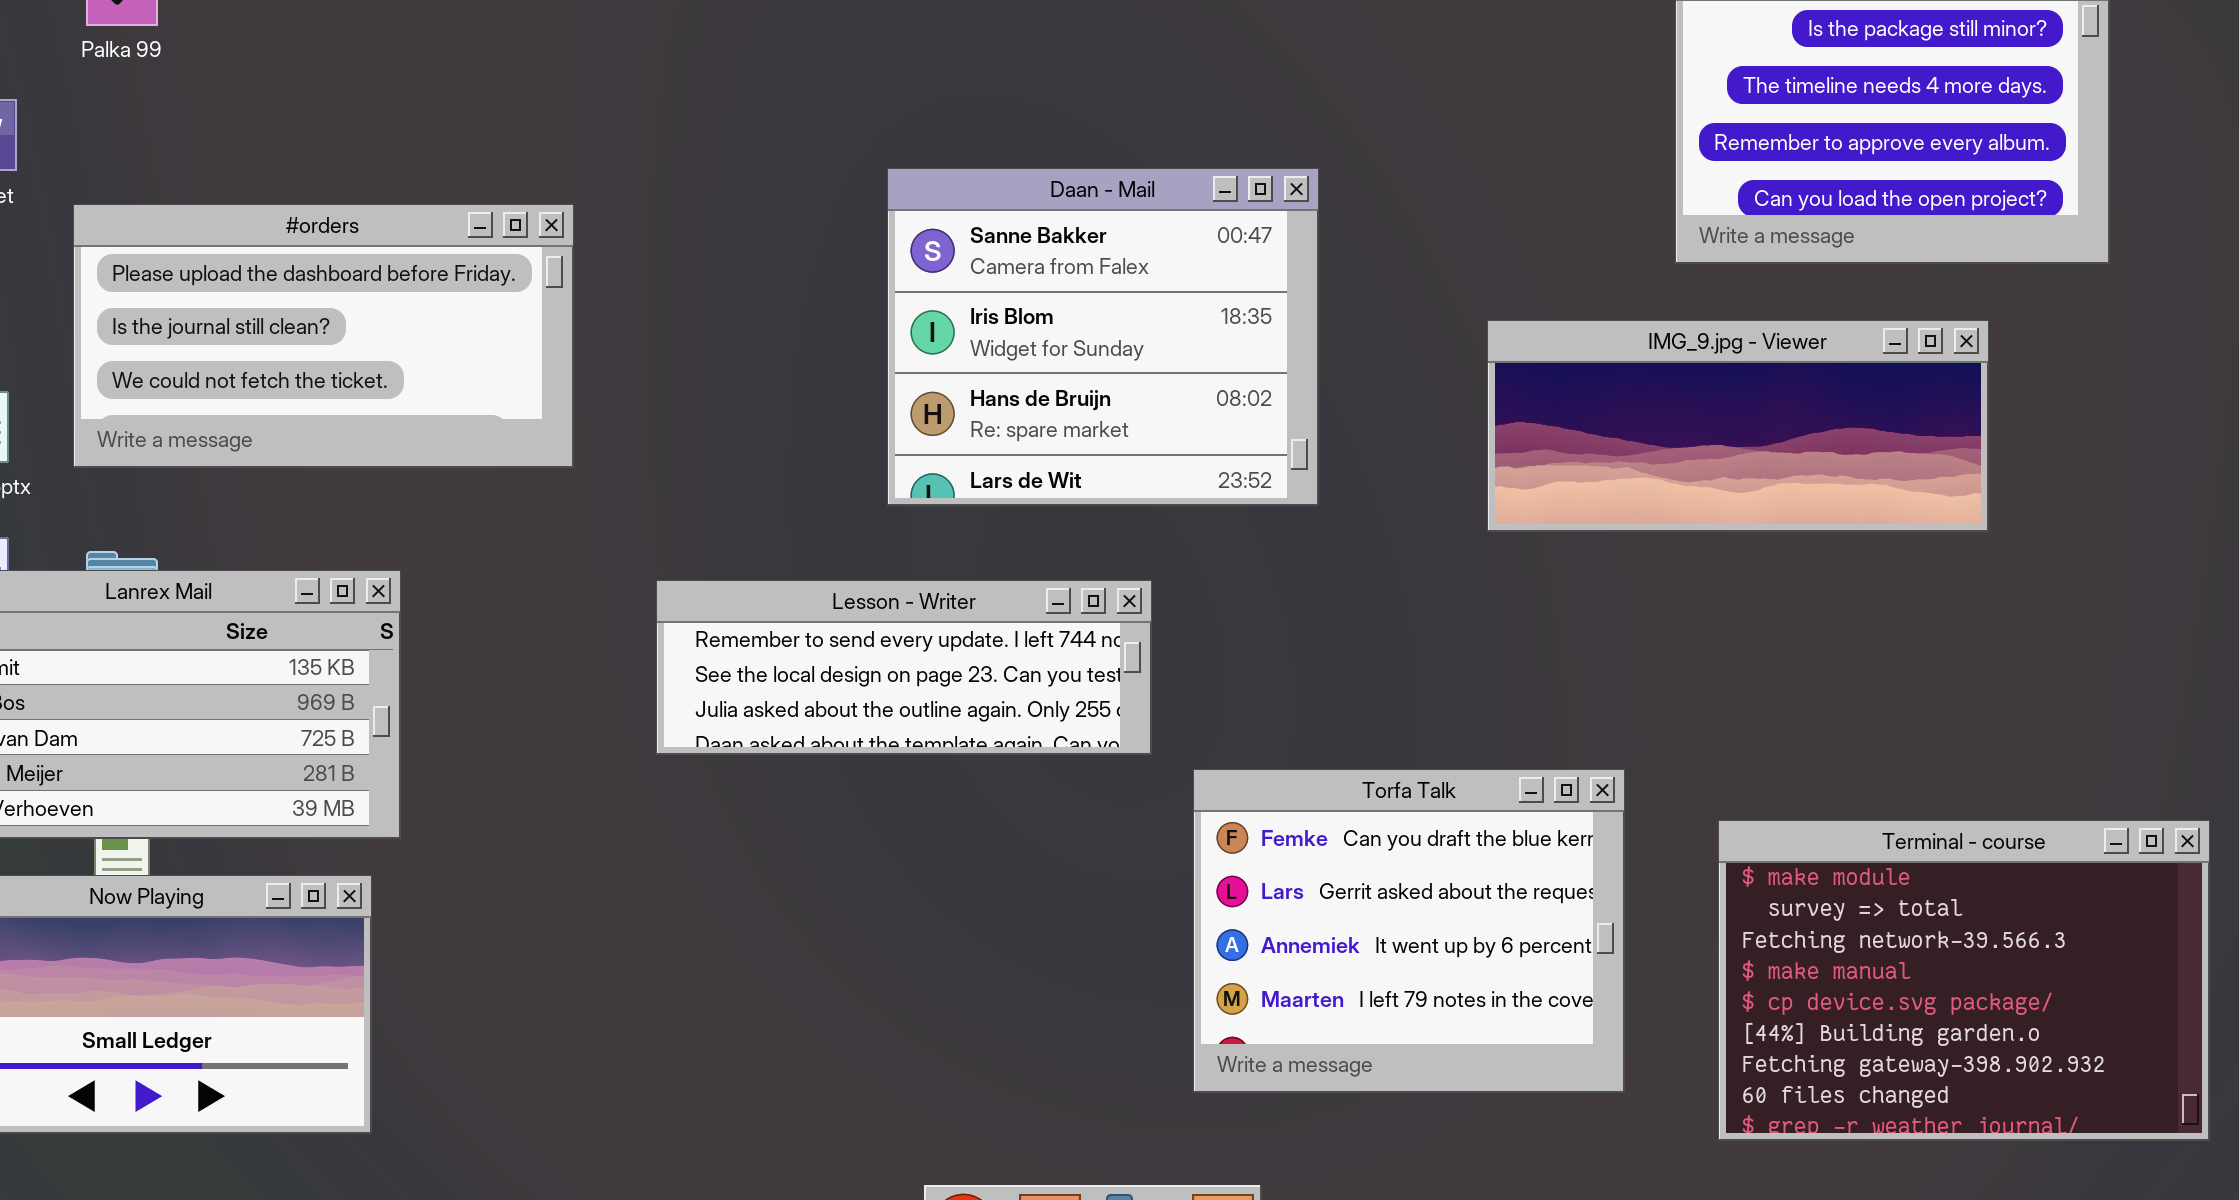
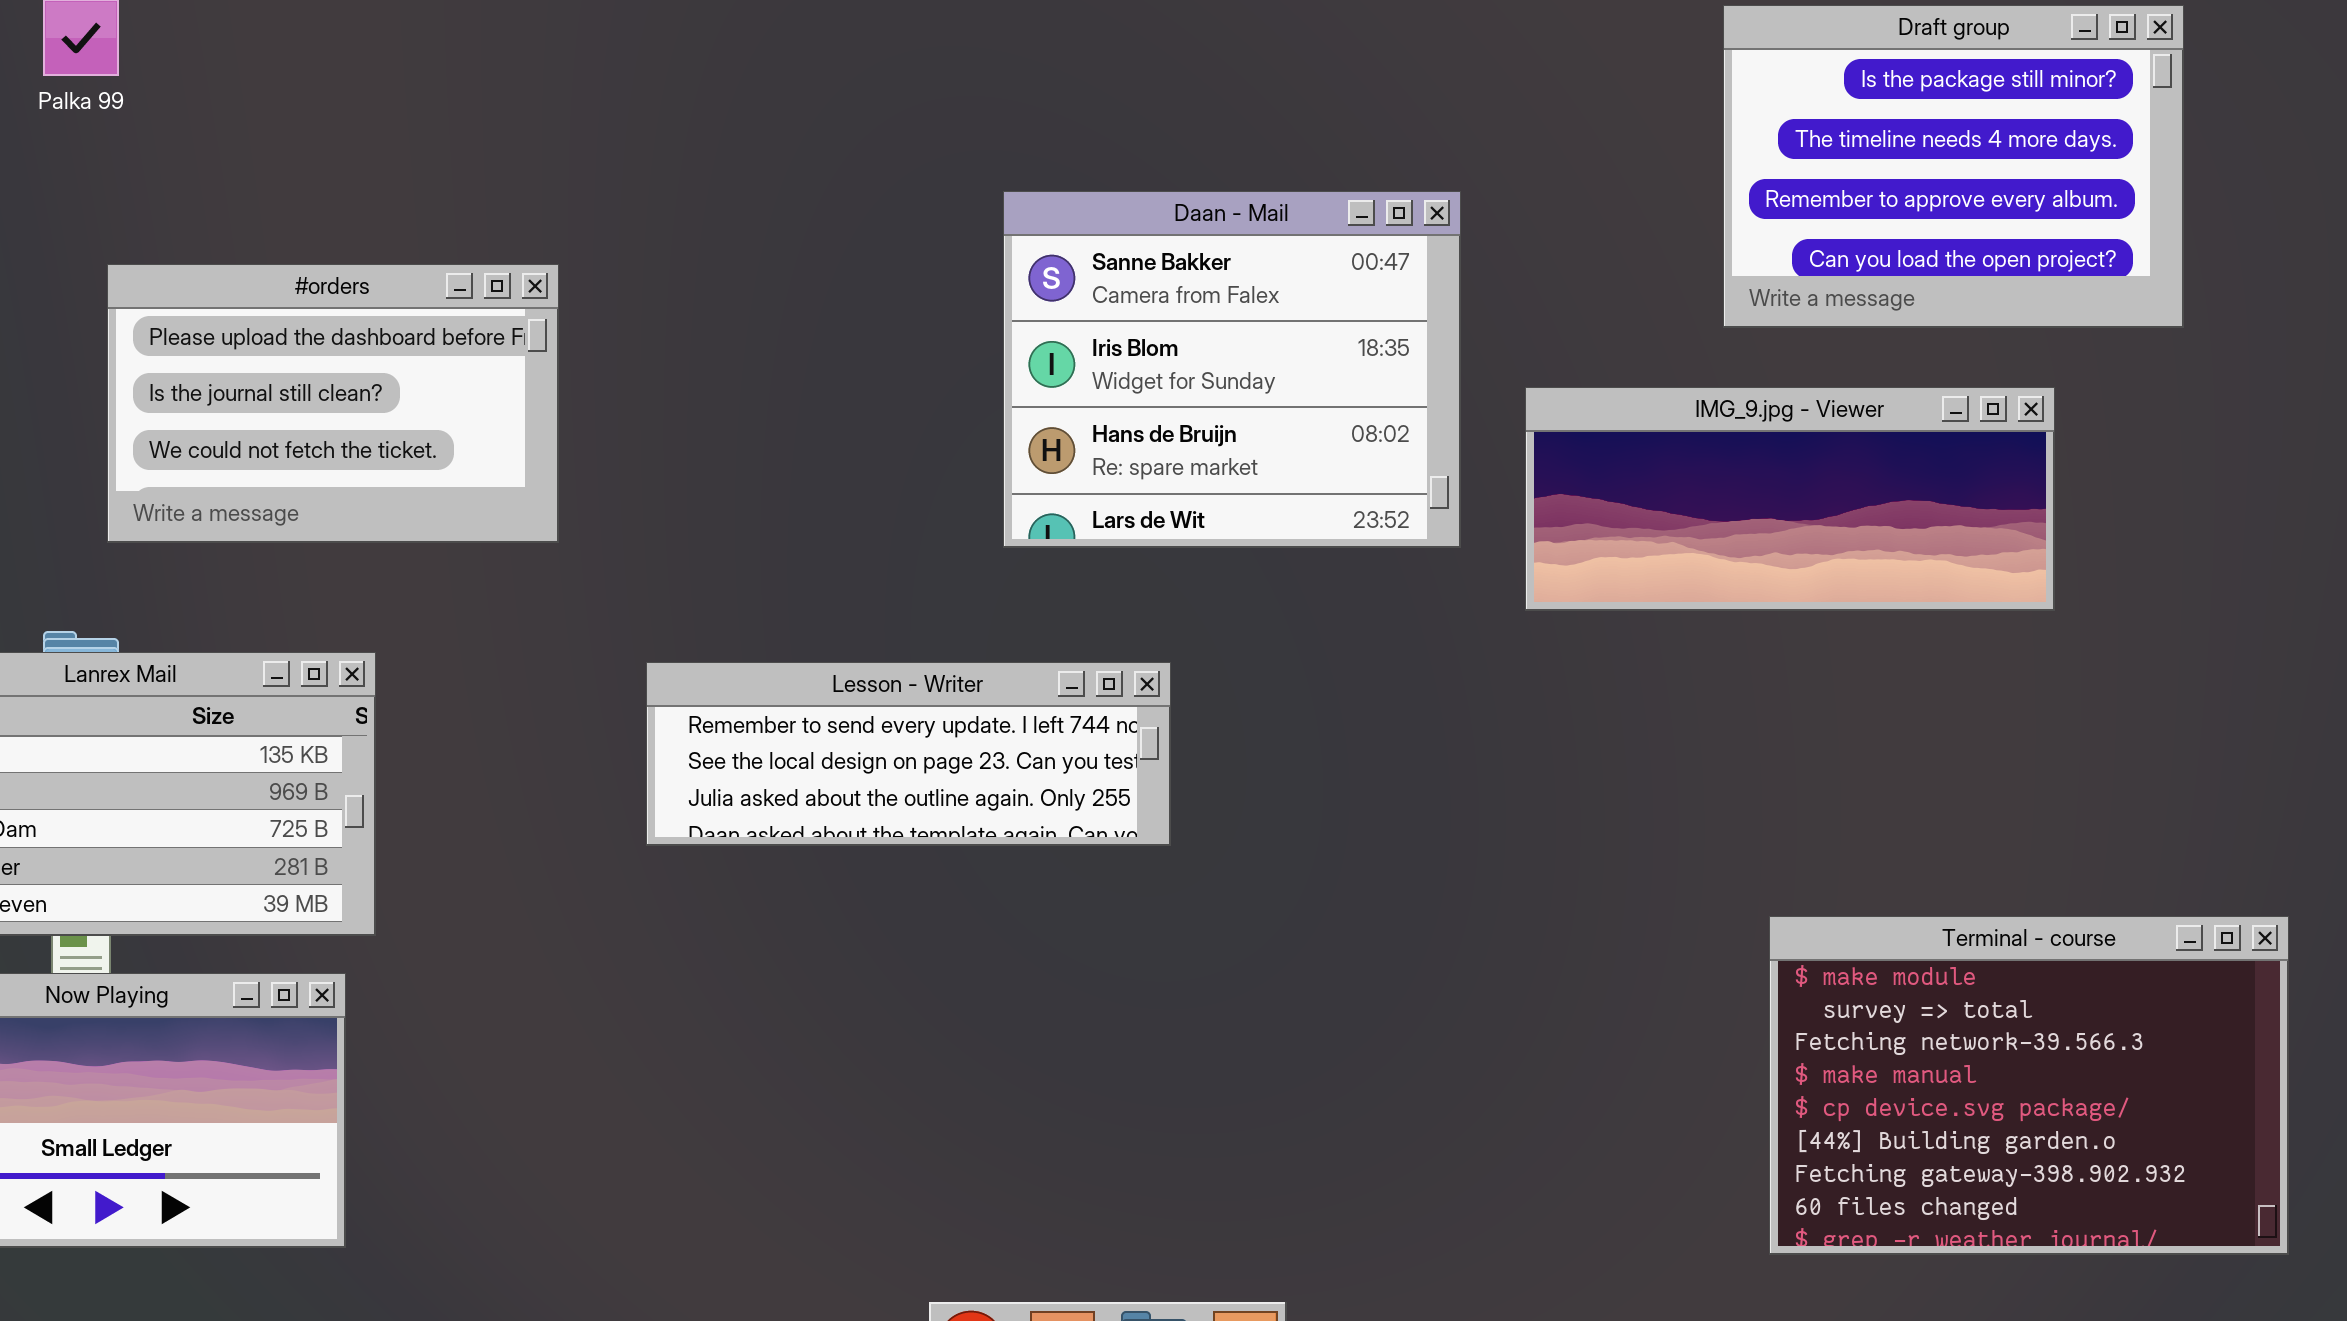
Daan - Mail: [887,168,1319,506] -> [1003,191,1461,548], moved
#orders: [73,204,574,468] -> [107,264,559,543], resized
Torfa Talk: [1193,769,1625,1093] -> none, closed

